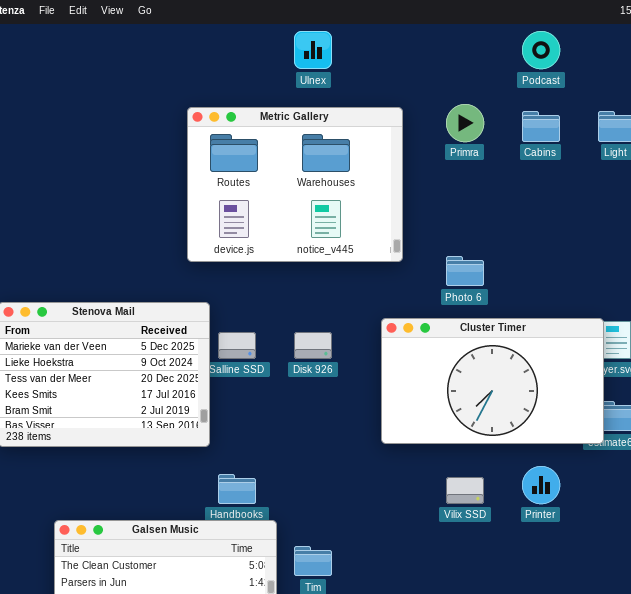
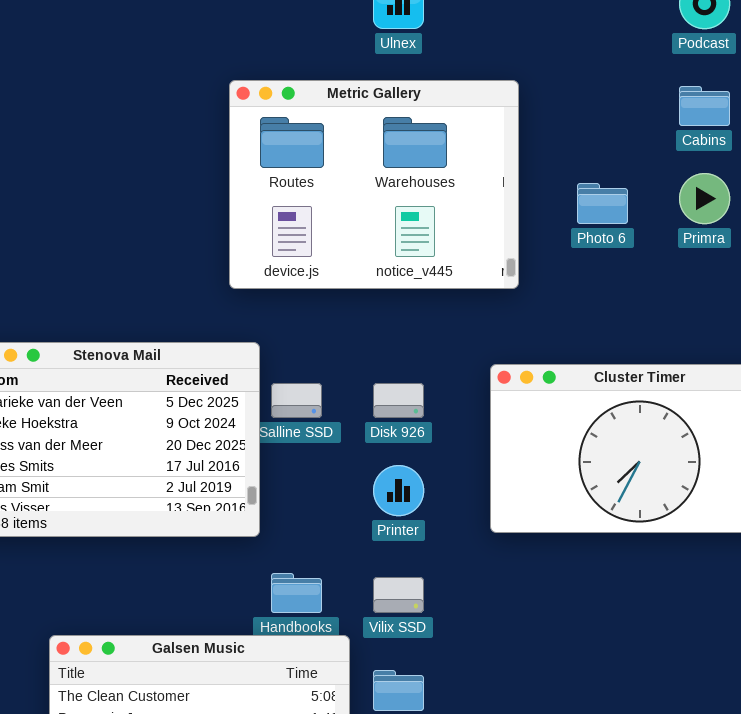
Primra: [446,104,484,142] -> [679,173,730,224], moved
Photo 6: [446,256,484,286] -> [577,183,628,224], moved
Printer: [522,466,560,504] -> [373,465,424,516], moved
Vilix SSD: [446,477,484,504] -> [373,577,424,613], moved

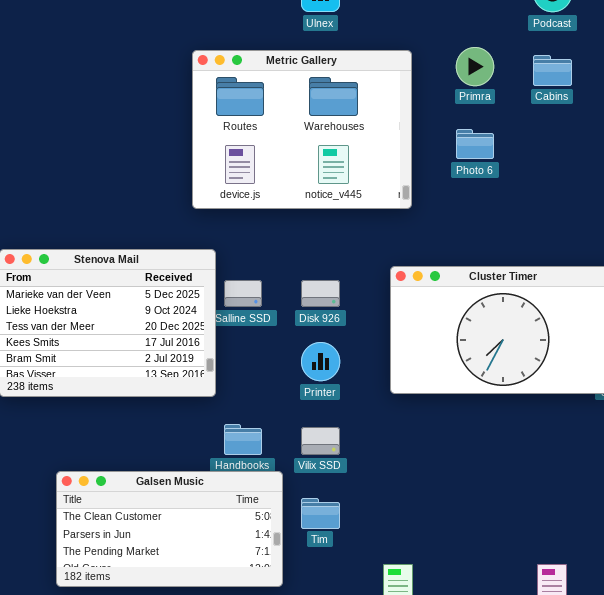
Primra: [679,173,730,224] -> [456,47,494,86], moved

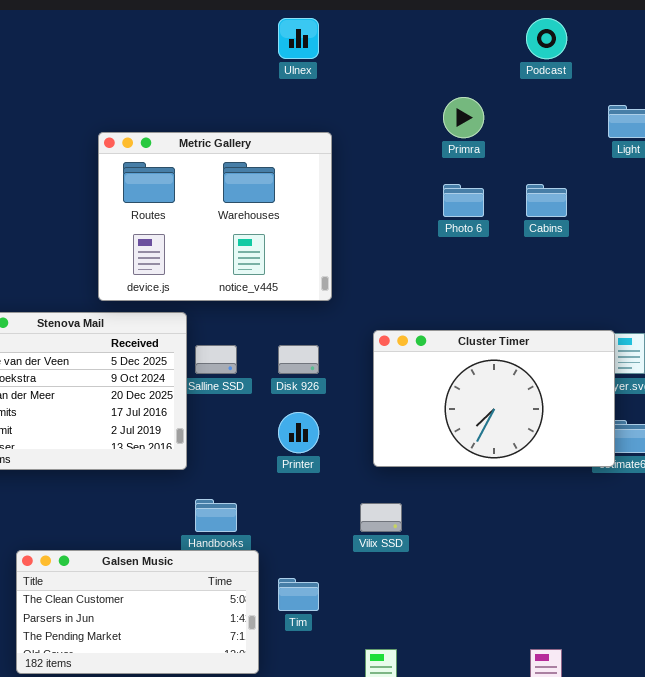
Metric Gallery: [192,50,412,209] -> [98,132,332,301], moved
Cabins: [533,55,572,86] -> [526,184,567,217], moved
Vilix SSD: [301,427,340,455] -> [360,503,402,532], moved

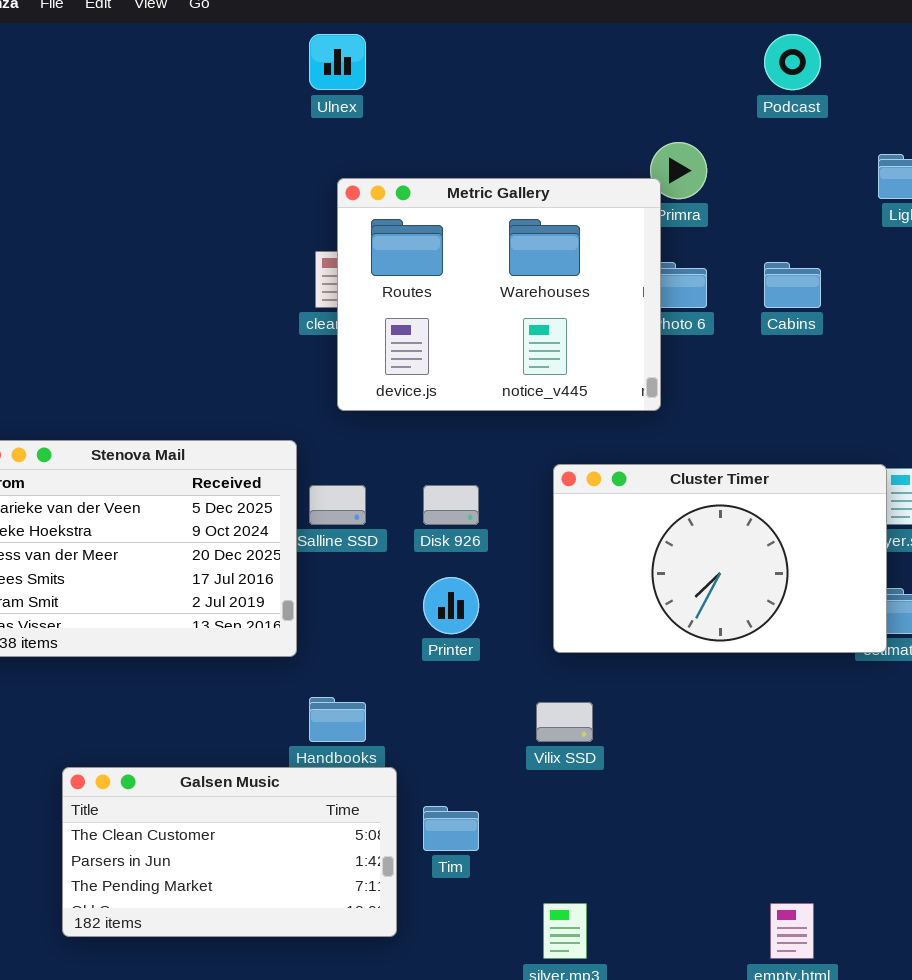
Ulnex: [278,18,319,59] -> [309,34,366,90], moved
Metric Gallery: [98,132,332,301] -> [337,178,661,411], moved

